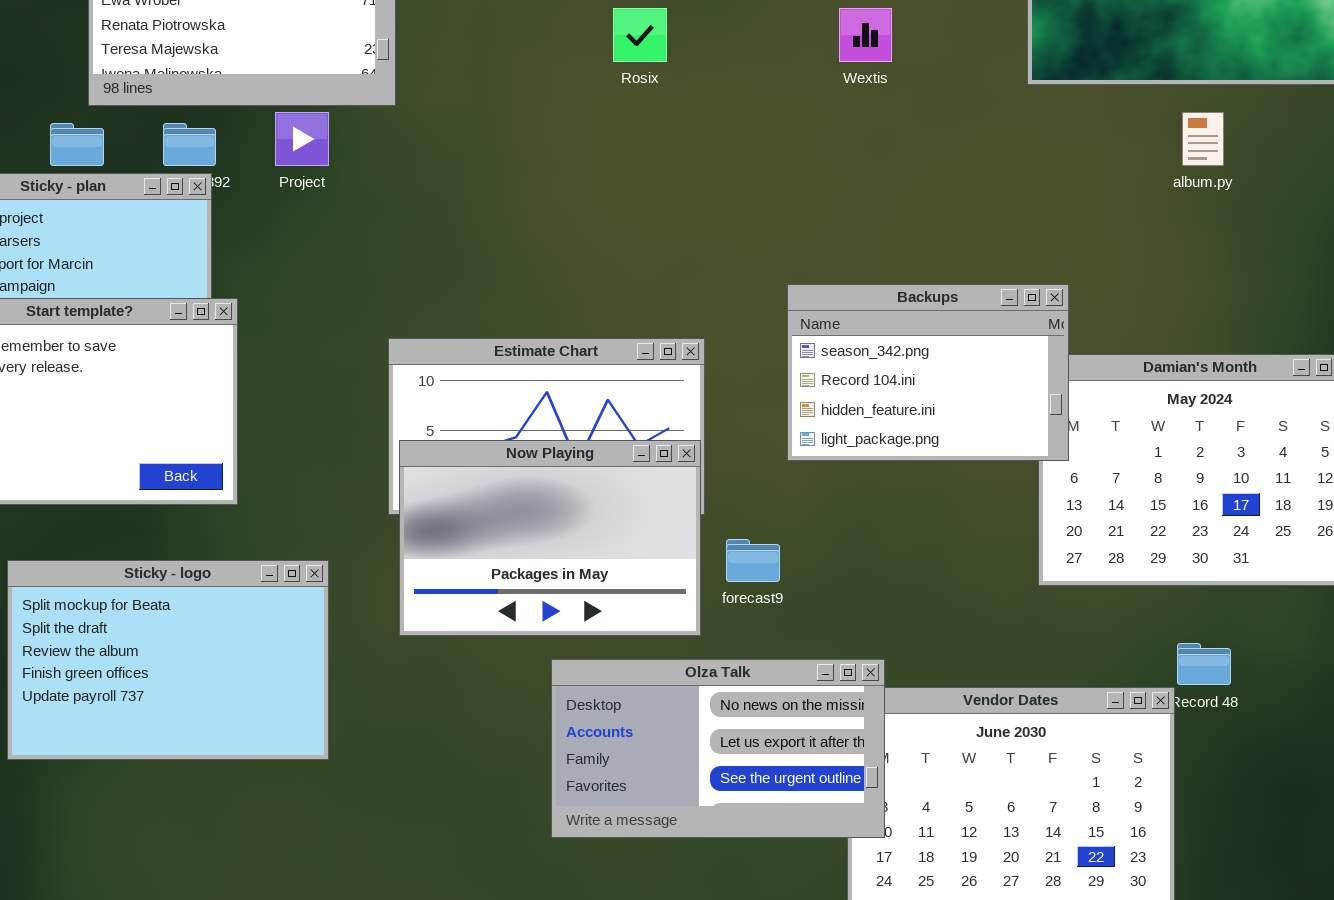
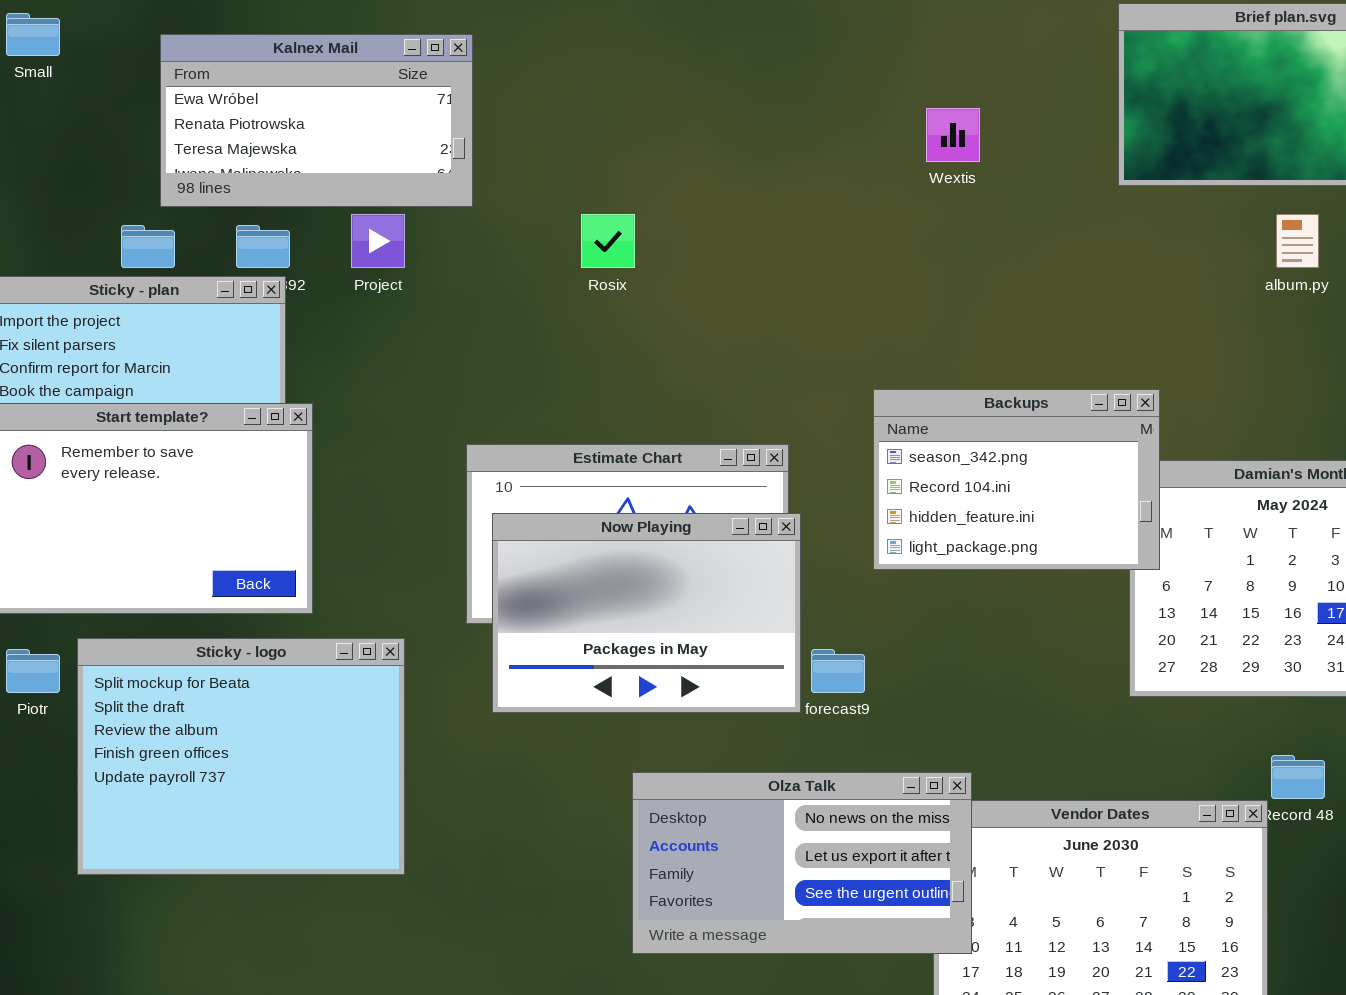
Rosix: [613,8,667,62] -> [581,214,635,268], moved
Now Playing: [399,440,701,636] -> [492,513,801,713], moved
Sticky - logo: [7,560,329,760] -> [77,638,405,875], resized

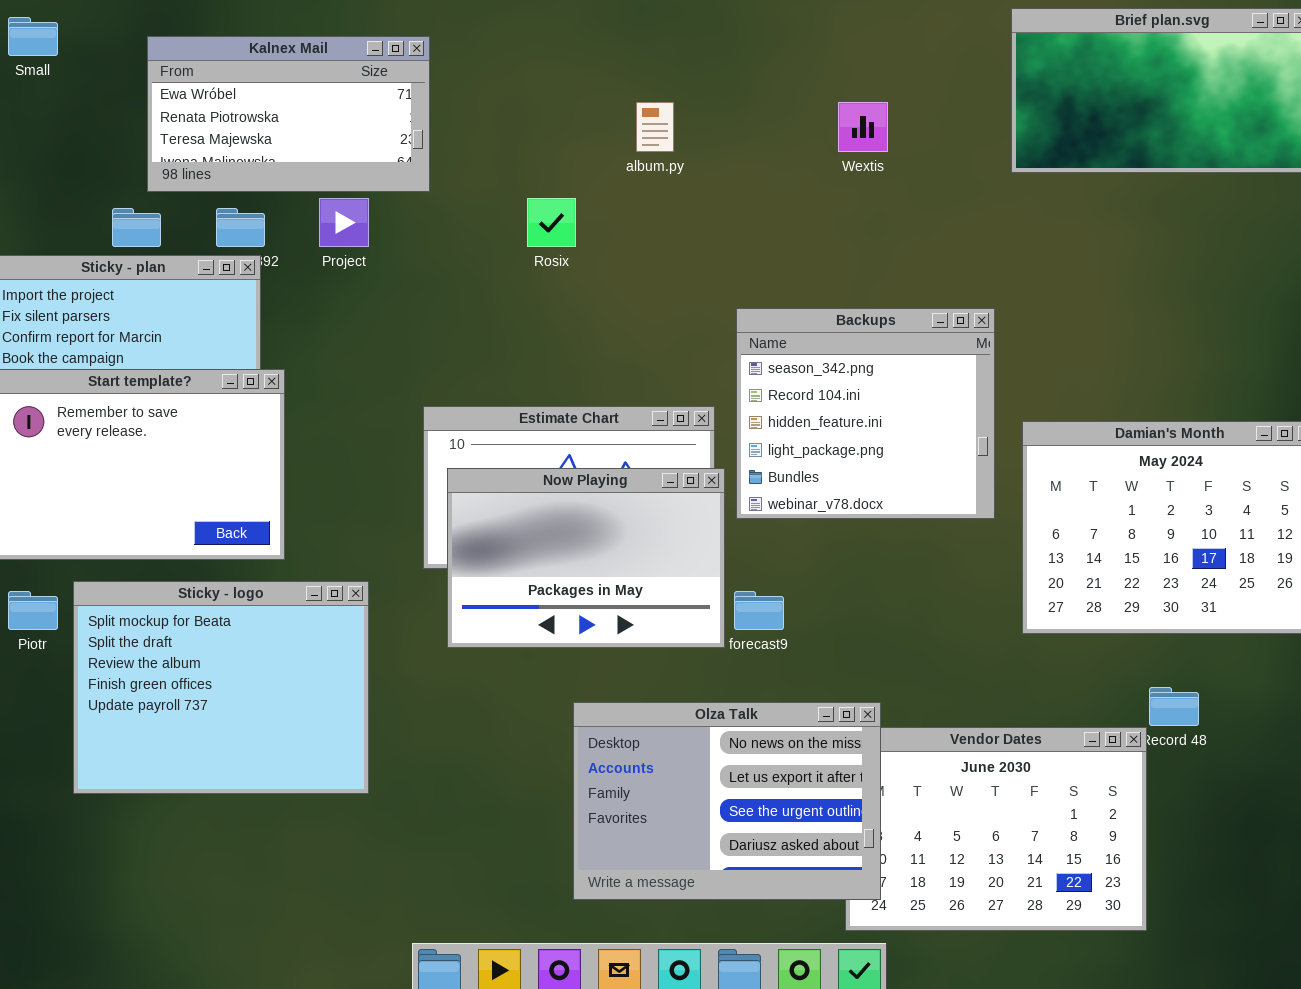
album.py: [1276,214,1319,268] -> [636,102,674,152], moved
Backups: [873,389,1160,570] -> [736,308,995,519], moved, resized
Olza Talk: [632,772,972,954] -> [573,702,881,900], resized

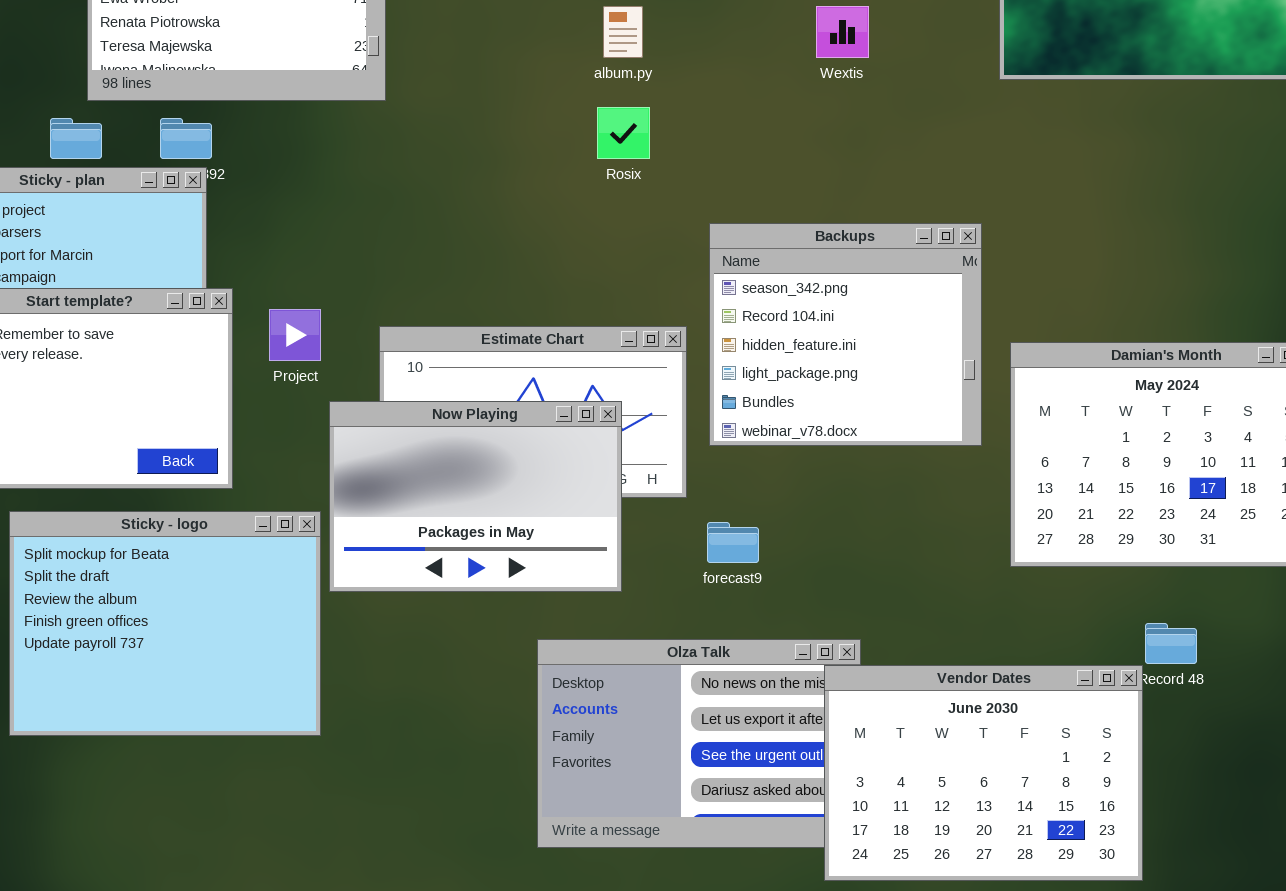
Project: [319,198,369,247] -> [269,309,321,361], moved
Rosix: [527,198,576,247] -> [597,107,650,159], moved
Now Playing: [447,468,725,648] -> [329,401,622,592], moved
Vendor Dates: [845,727,1147,931] -> [824,665,1143,881], raised

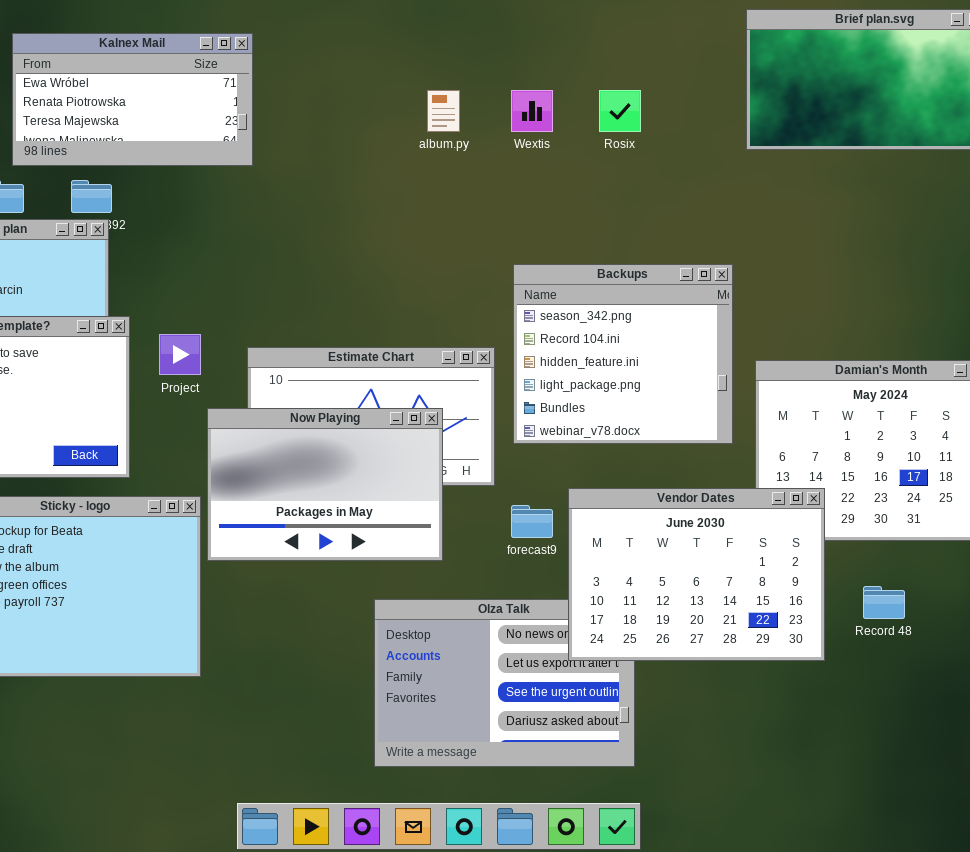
Wextis: [816,6,869,58] -> [511,90,553,132], moved
Rosix: [597,107,650,159] -> [599,90,641,132], moved
Vendor Dates: [824,665,1143,881] -> [568,488,825,661], moved

